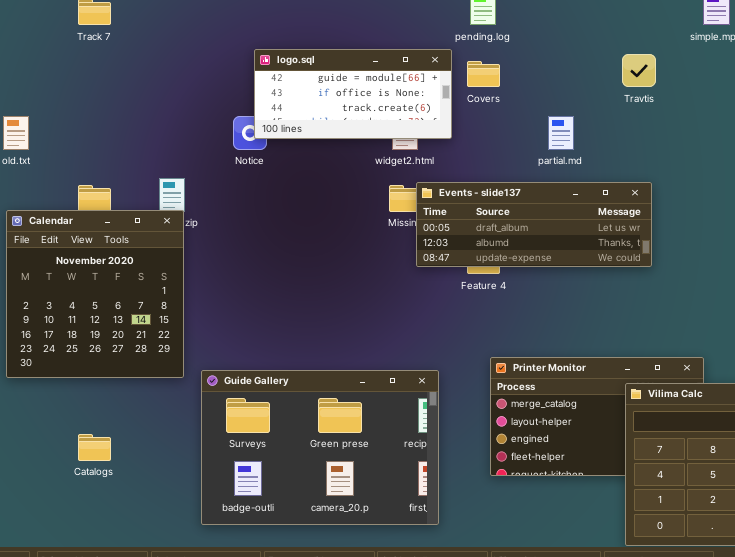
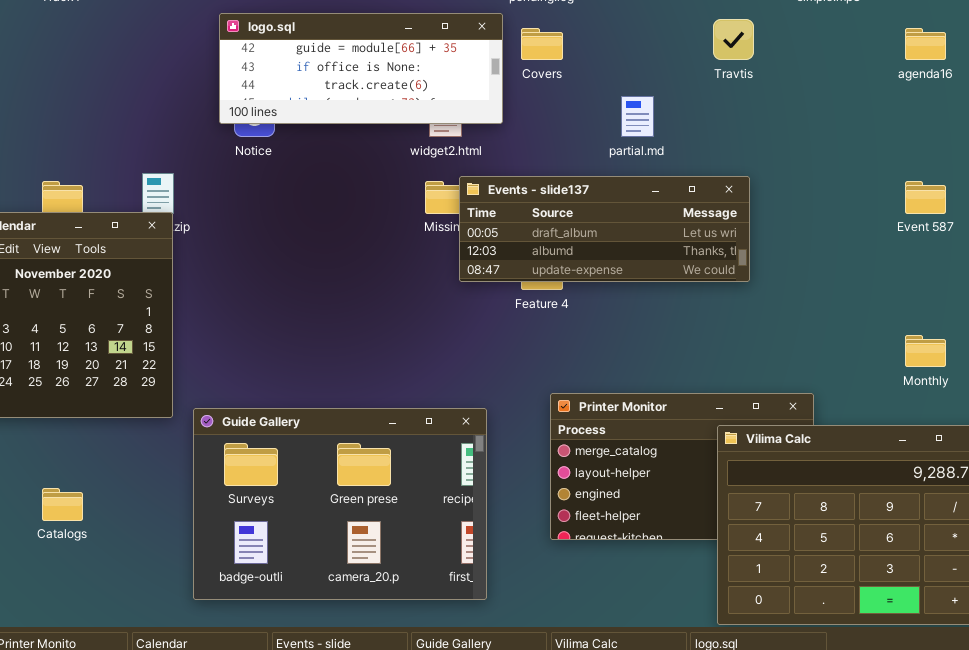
logo.sql: [254,49,452,139] -> [219,13,503,124], resized

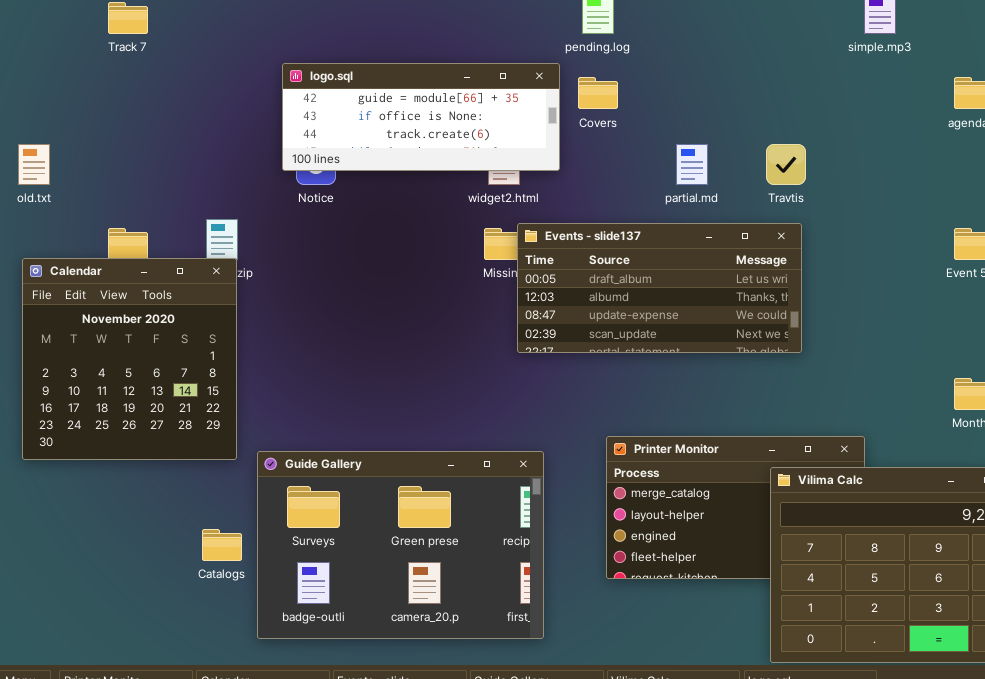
Travtis: [713,19,754,60] -> [766,144,806,185], moved
Events - slide137: [459,176,750,282] -> [517,223,802,353], resized
Catalogs: [42,488,83,521] -> [202,529,242,561], moved

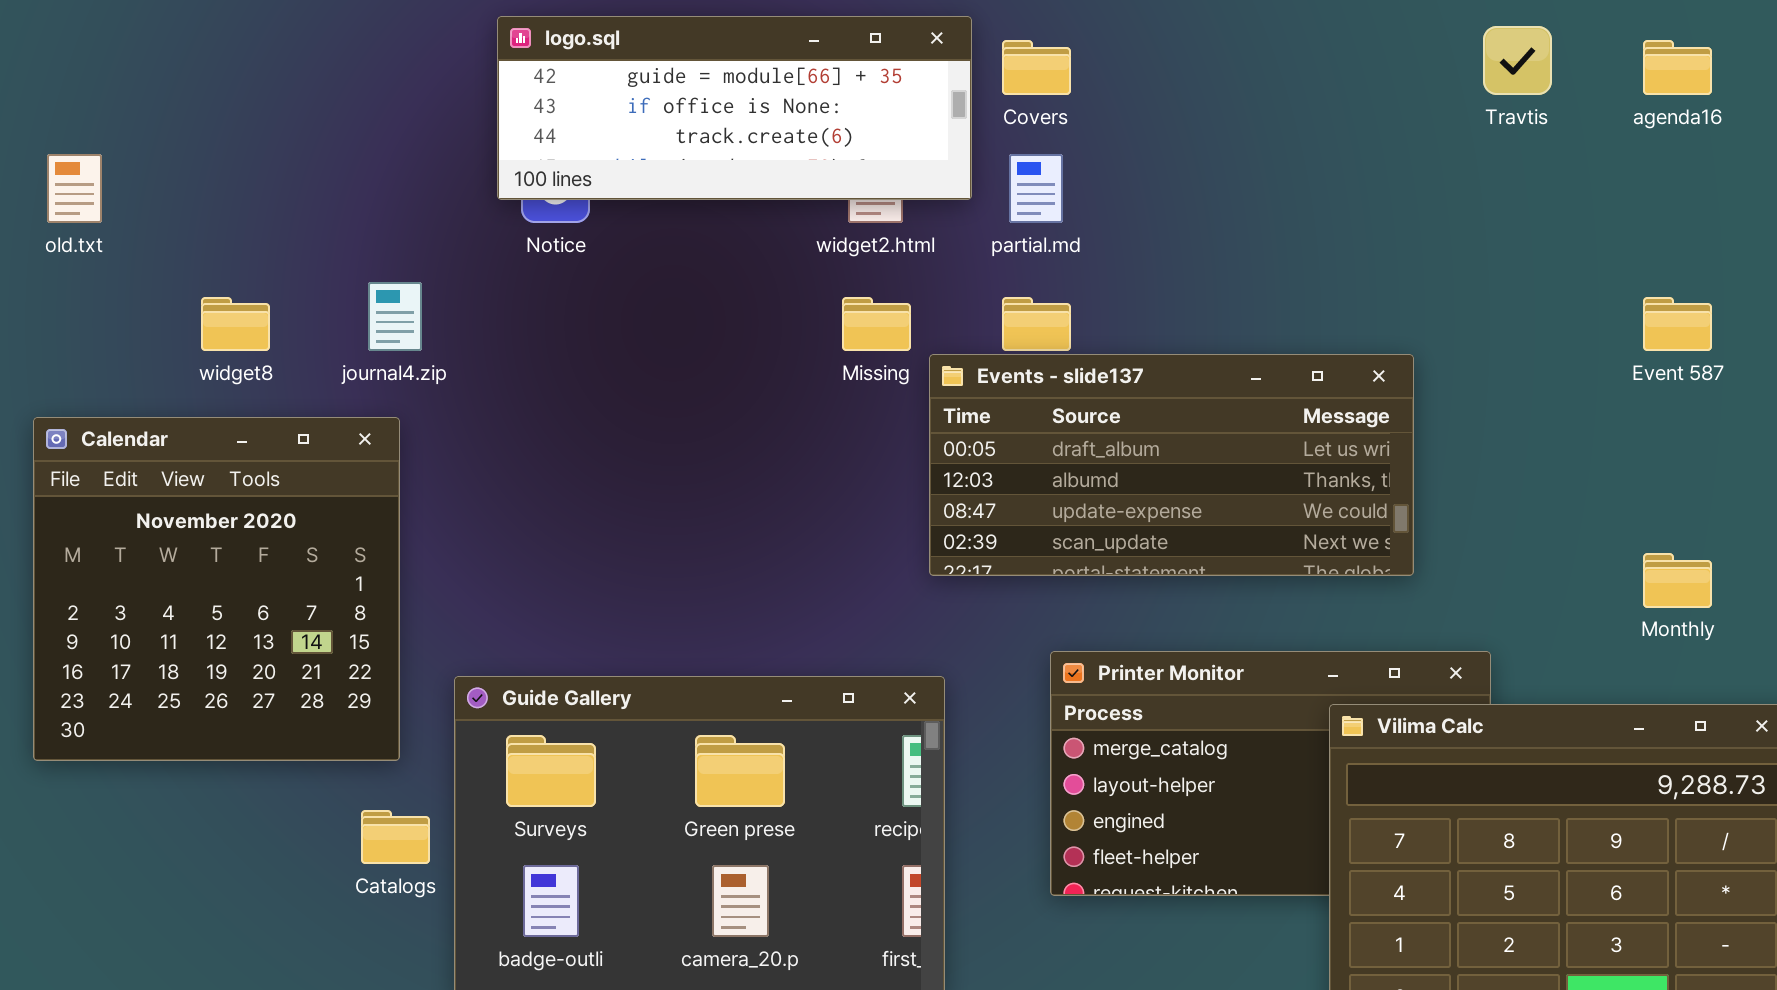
partial.md: [676,144,708,185] -> [1009,154,1063,223], moved
Travtis: [766,144,806,185] -> [1483,26,1552,95], moved
Events - slide137: [517,223,802,353] -> [929,354,1414,576], moved
Calendar: [22,258,237,460] -> [33,417,400,761], moved

